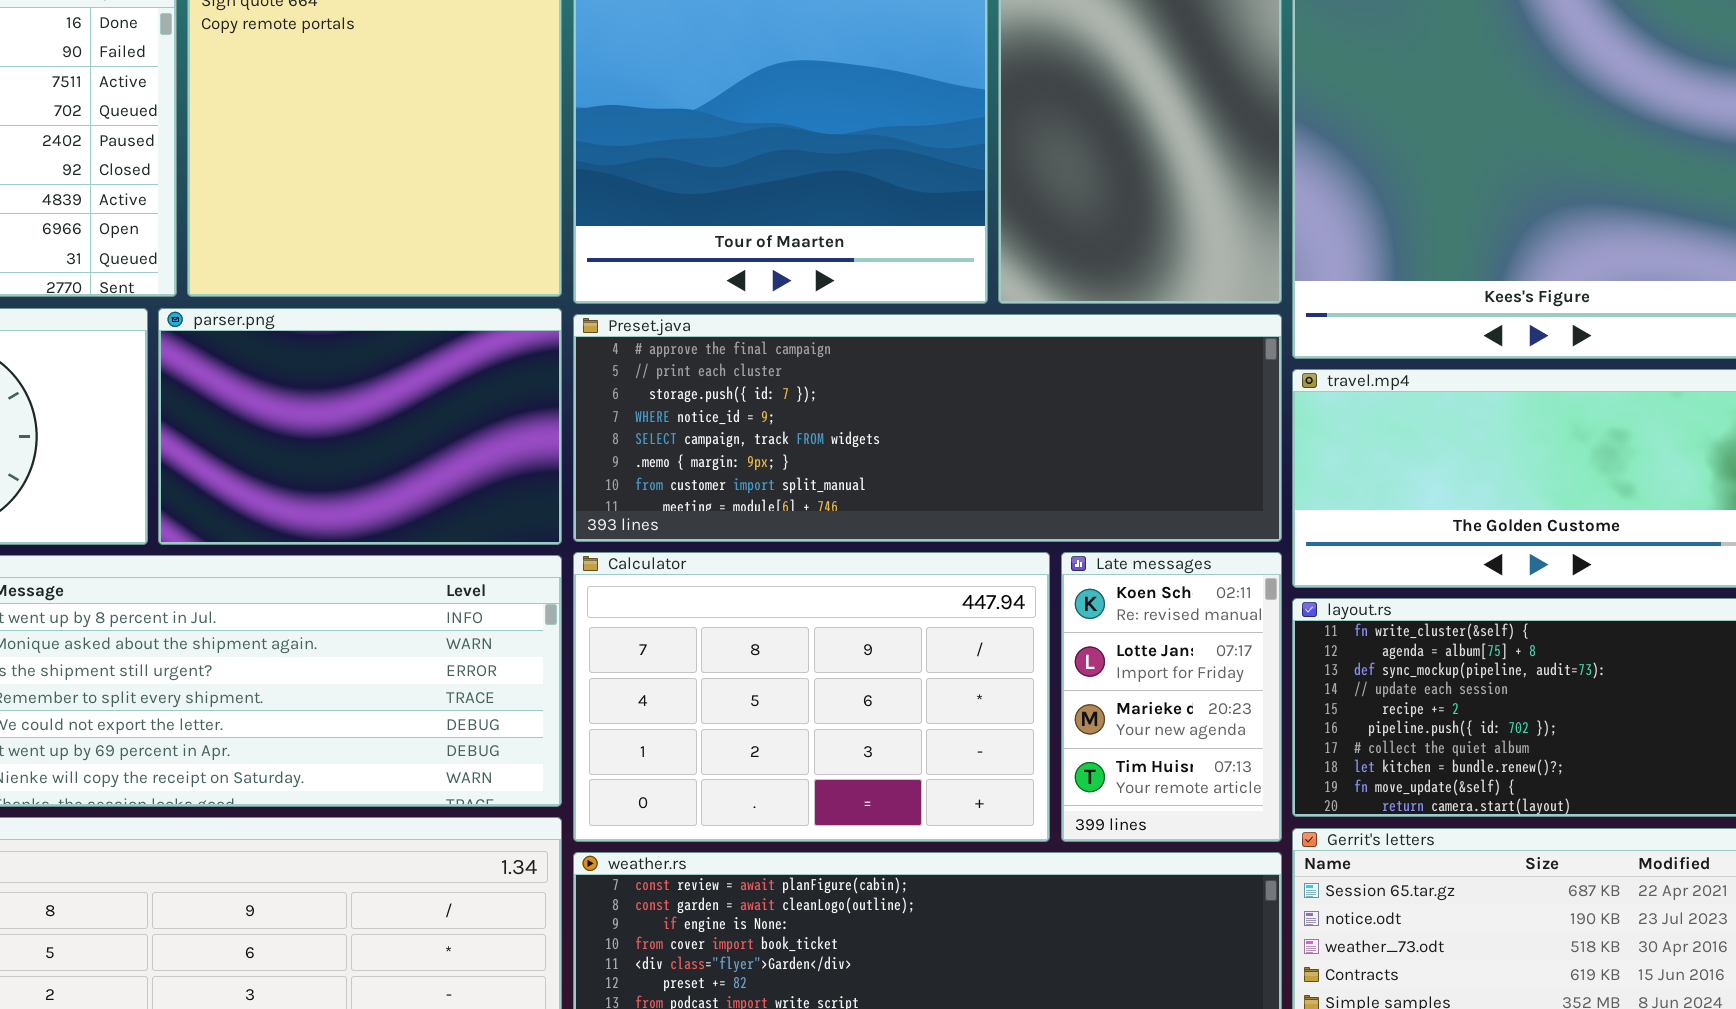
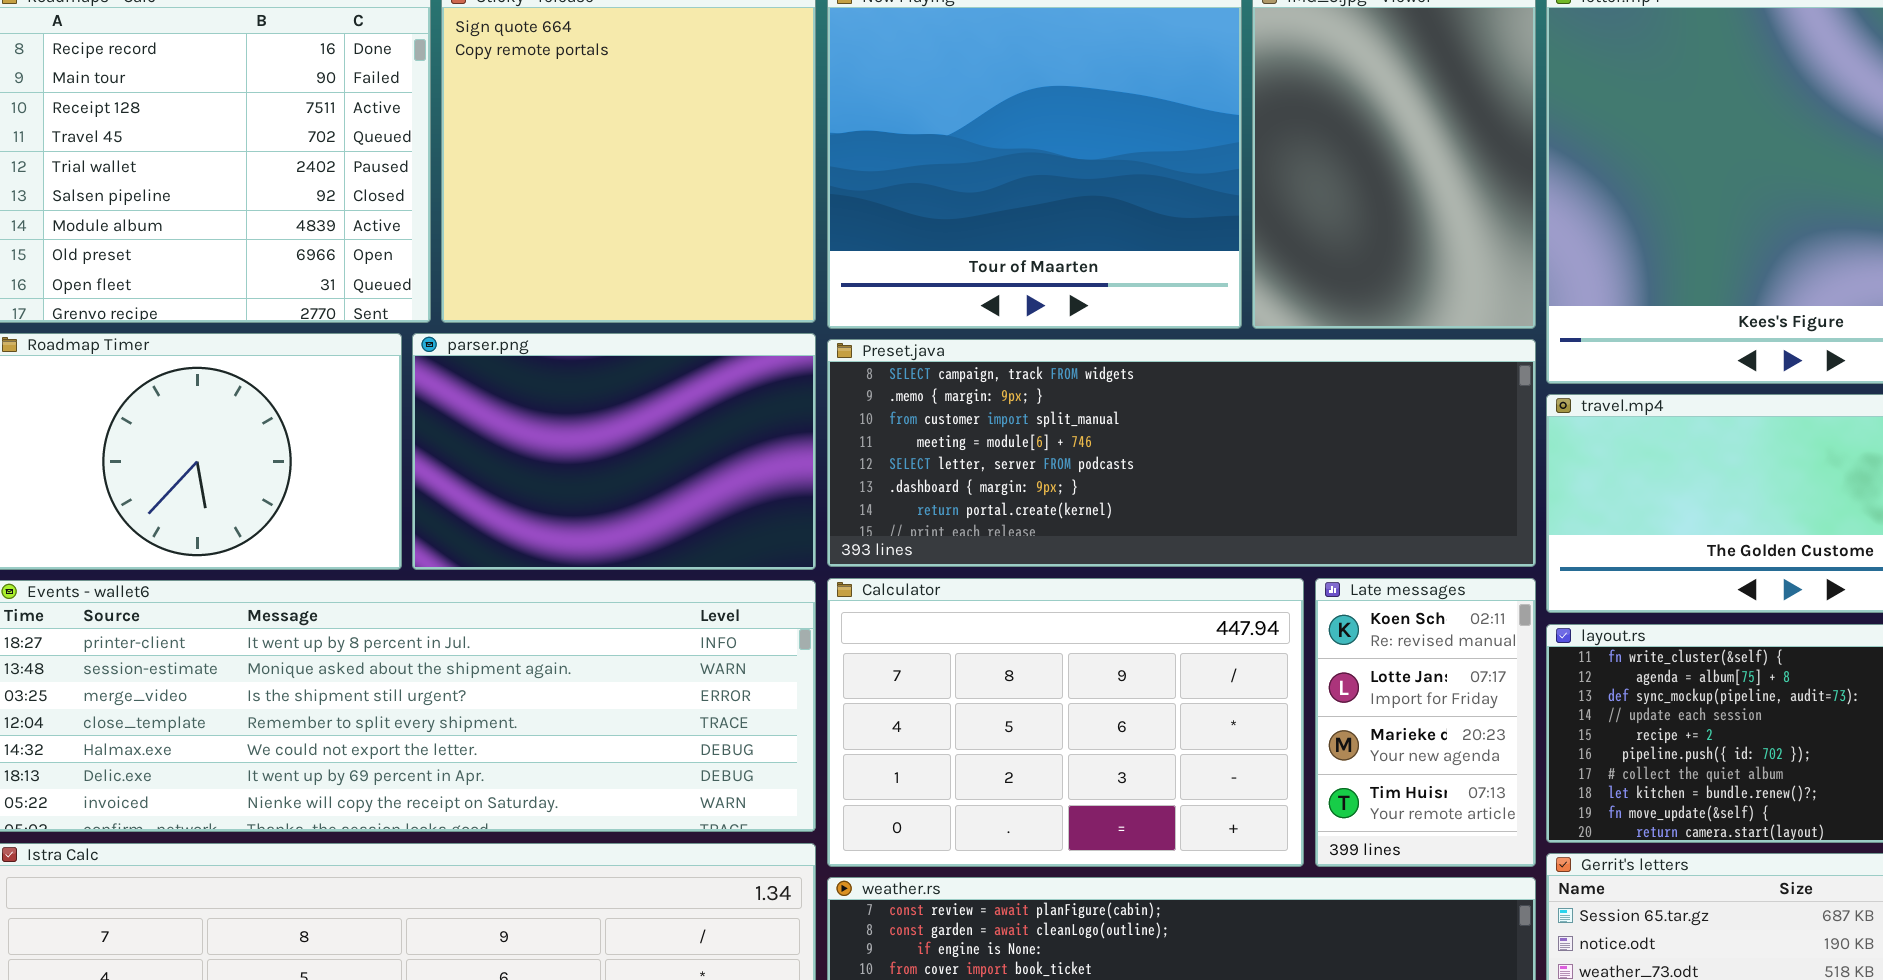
Preset.java: [573,314,1282,542] -> [827,339,1536,567], scrolled down 4 rows

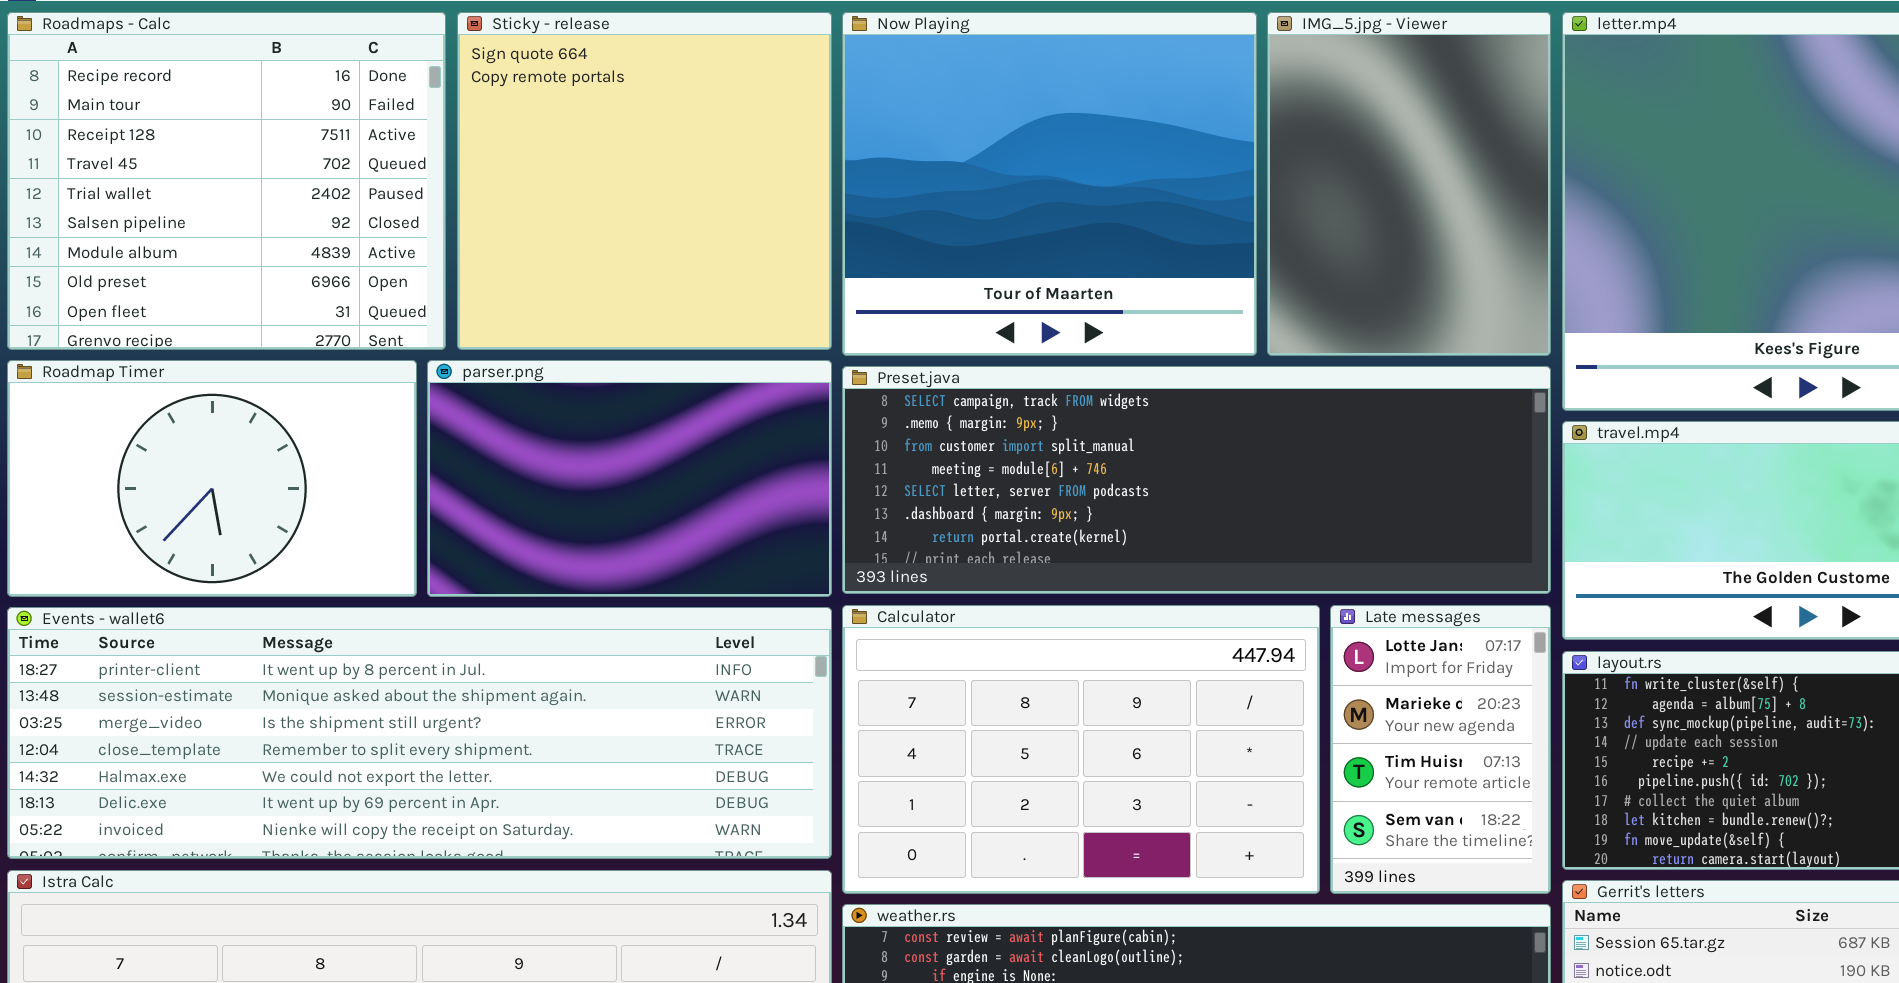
Late messages: [1315,578,1536,867] -> [1330,605,1551,894], scrolled down 1 row

